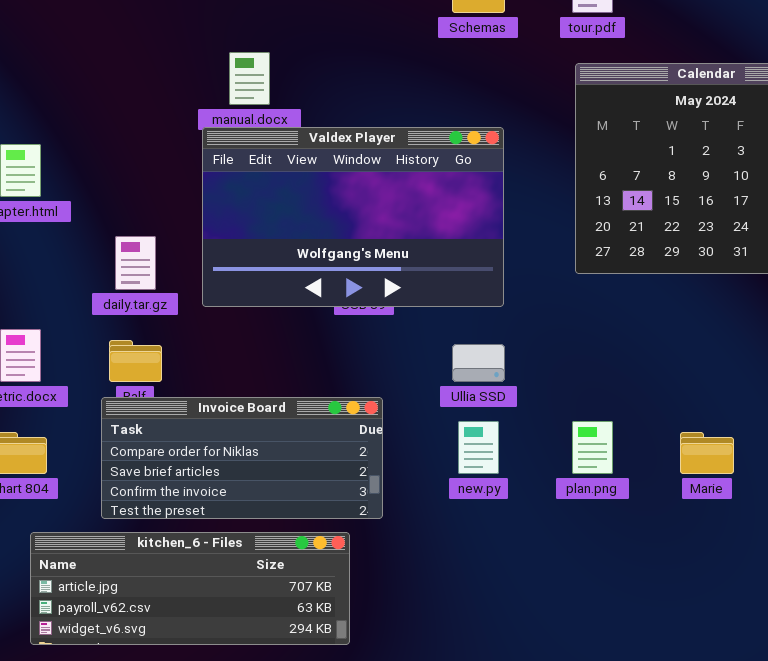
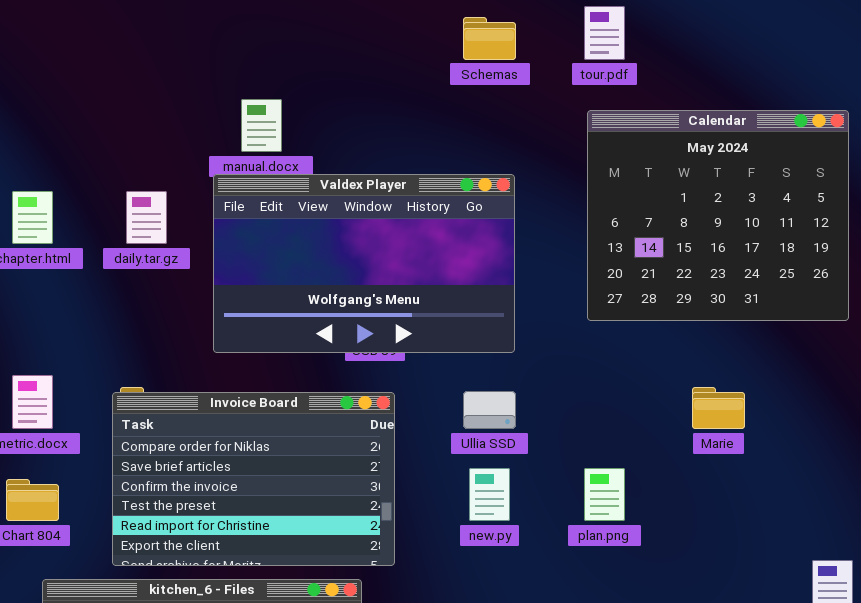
daily.tar.gz: [115,236,156,290] -> [126,191,167,244], moved
Invoice Board: [101,397,383,519] -> [112,392,395,566], resized
Marie: [680,432,734,474] -> [692,387,745,429], moved

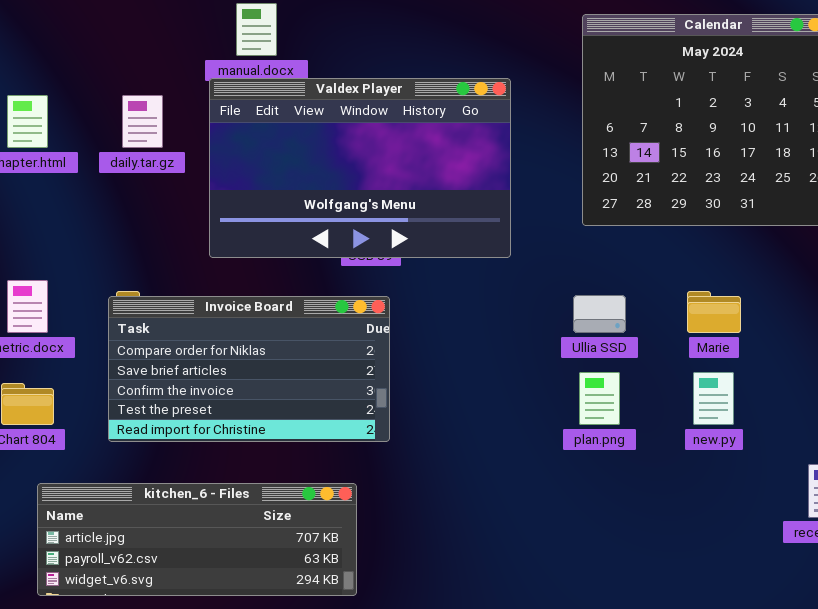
Ullia SSD: [463,391,516,429] -> [573,295,626,333], moved
Invoice Board: [112,392,395,566] -> [108,296,390,442], resized
new.py: [469,468,510,521] -> [693,372,734,425], moved

